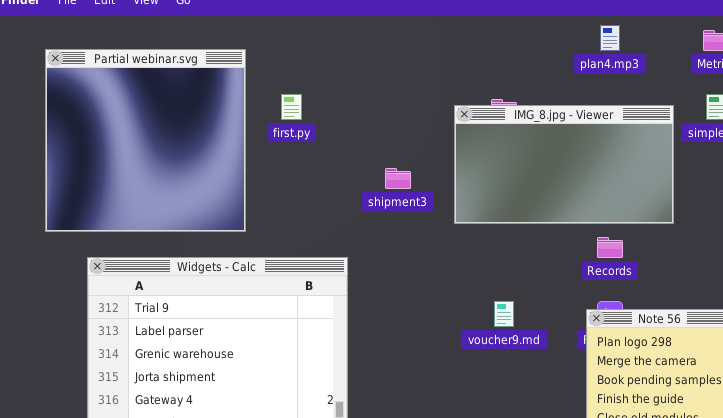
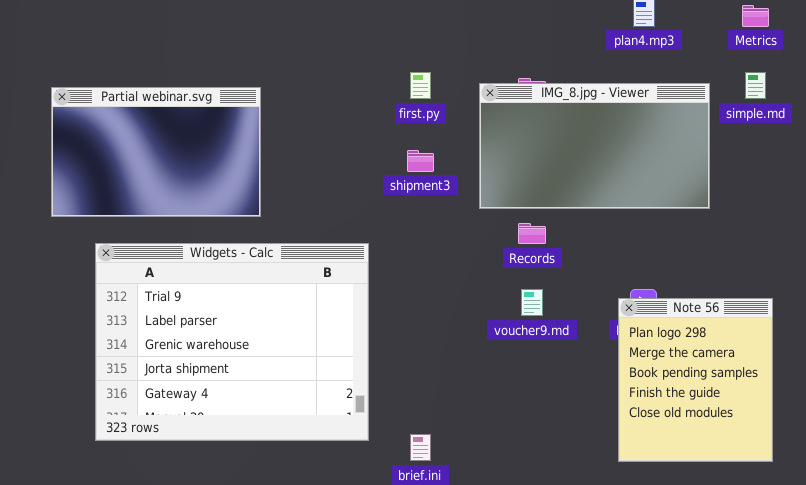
Partial webinar.svg: [45,49,246,232] -> [51,87,261,217], resized
first.py: [281,94,302,120] -> [410,72,431,99], moved
Records: [597,237,623,258] -> [518,223,546,244], moved

